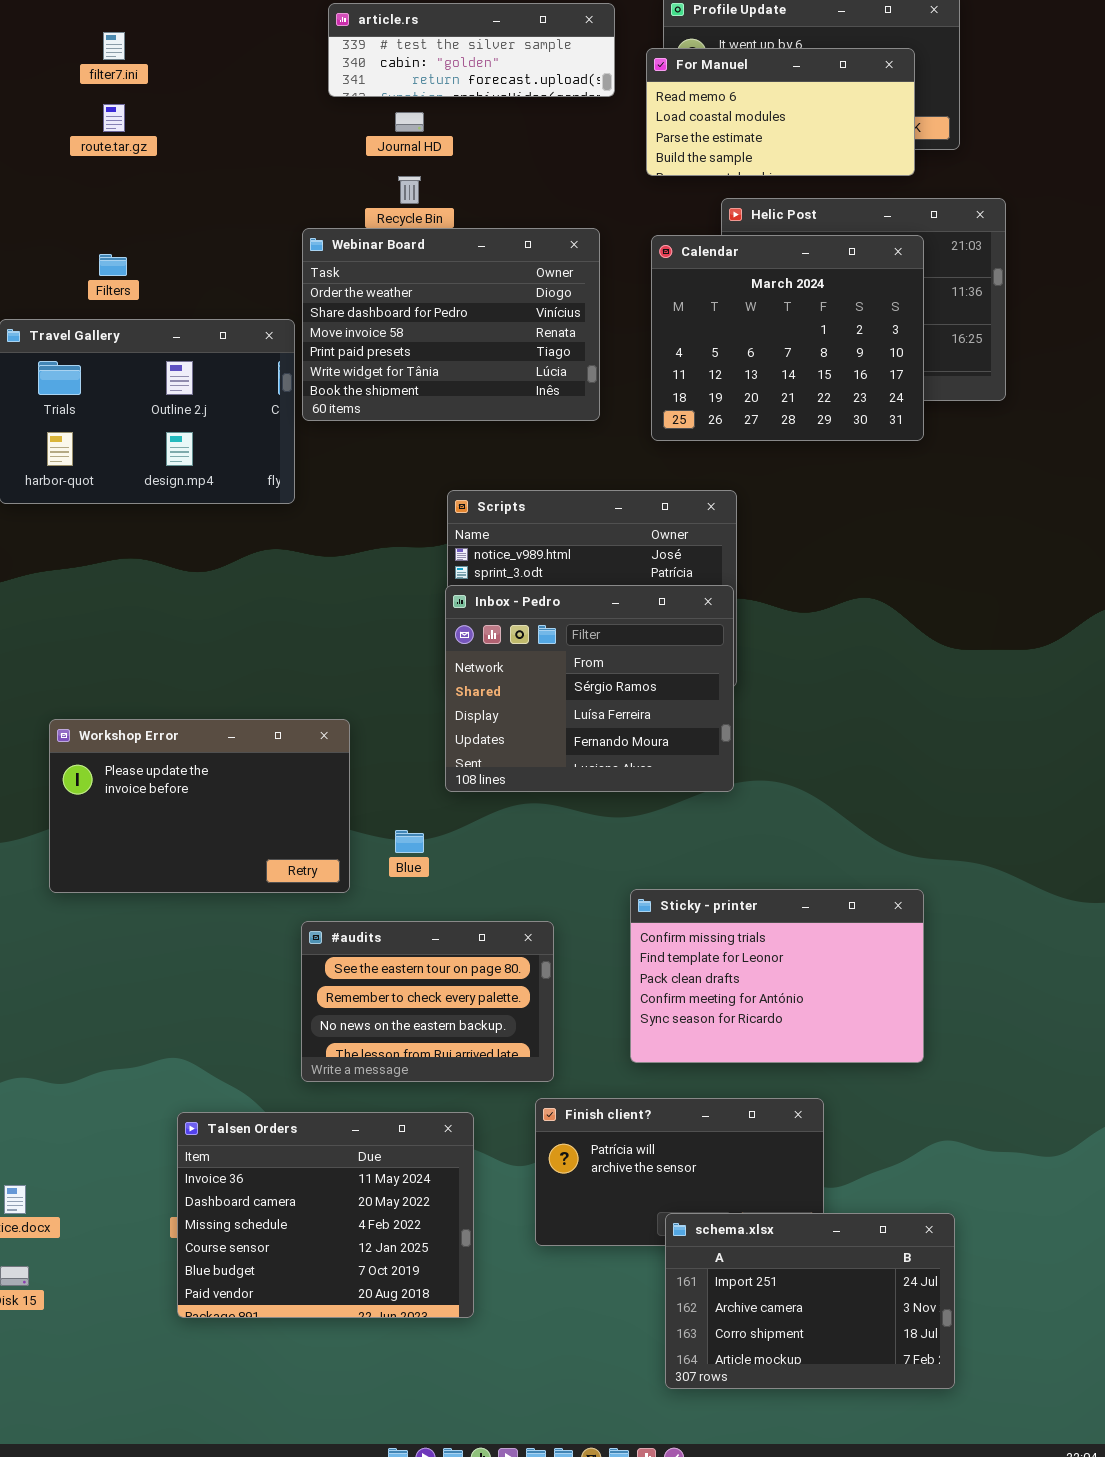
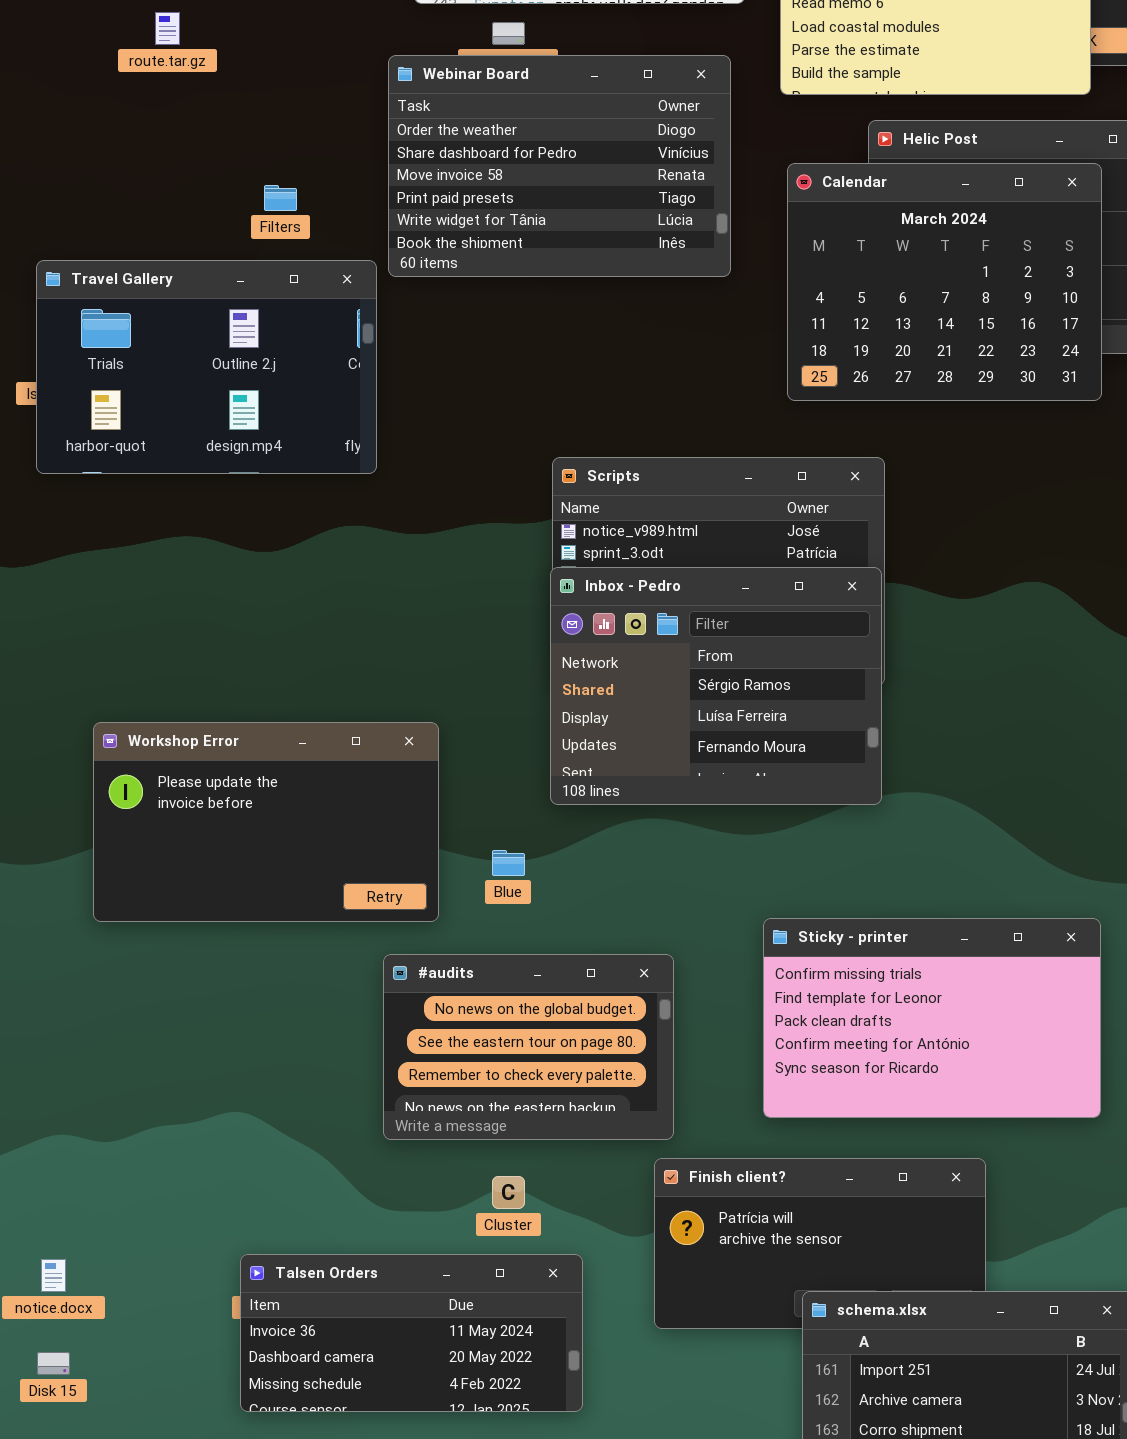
Webinar Board: [302,228,600,421] -> [388,55,731,277], moved
Filters: [99,254,127,276] -> [264,185,297,211], moved
#audits: [301,921,554,1082] -> [383,954,674,1140], scrolled up 1 row
Talsen Orders: [177,1112,474,1318] -> [240,1254,583,1412], resized

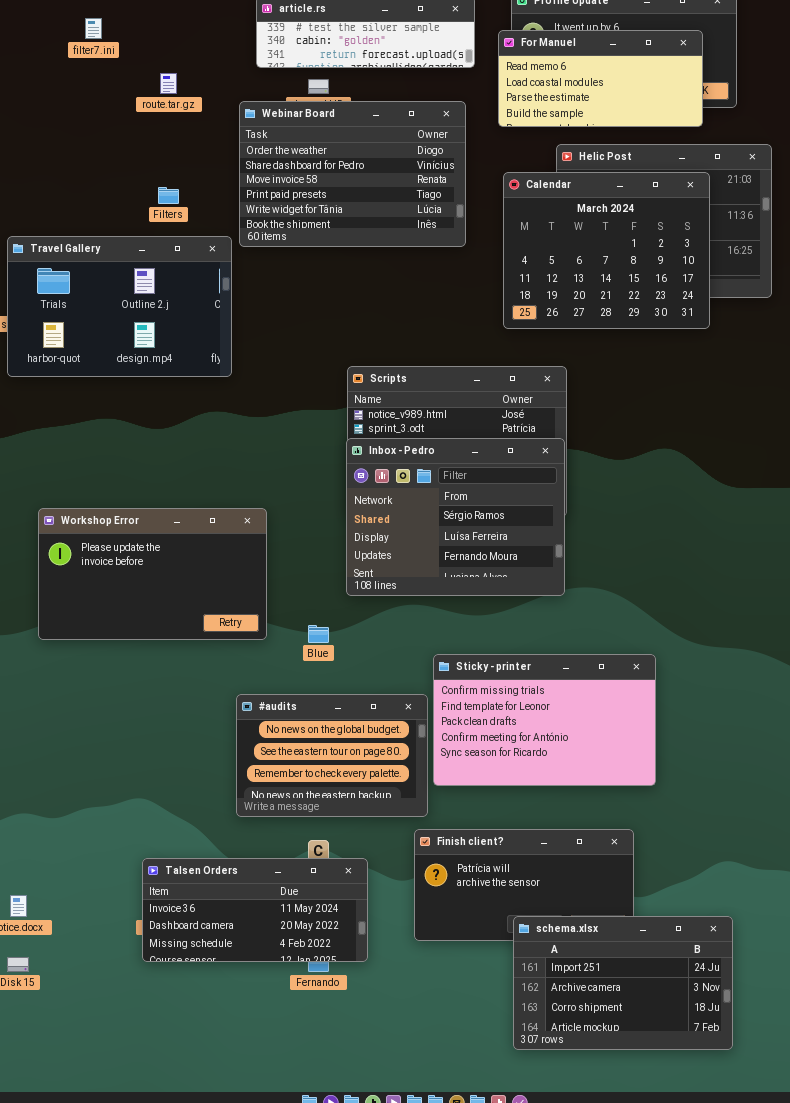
route.tar.gz: [155,12,180,45] -> [160,73,177,94], moved
Workshop Error: [93,722,439,922] -> [38,508,267,640], moved
Sticky - printer: [763,918,1101,1118] -> [433,654,656,786], moved
Talsen Orders: [240,1254,583,1412] -> [142,858,368,962], moved

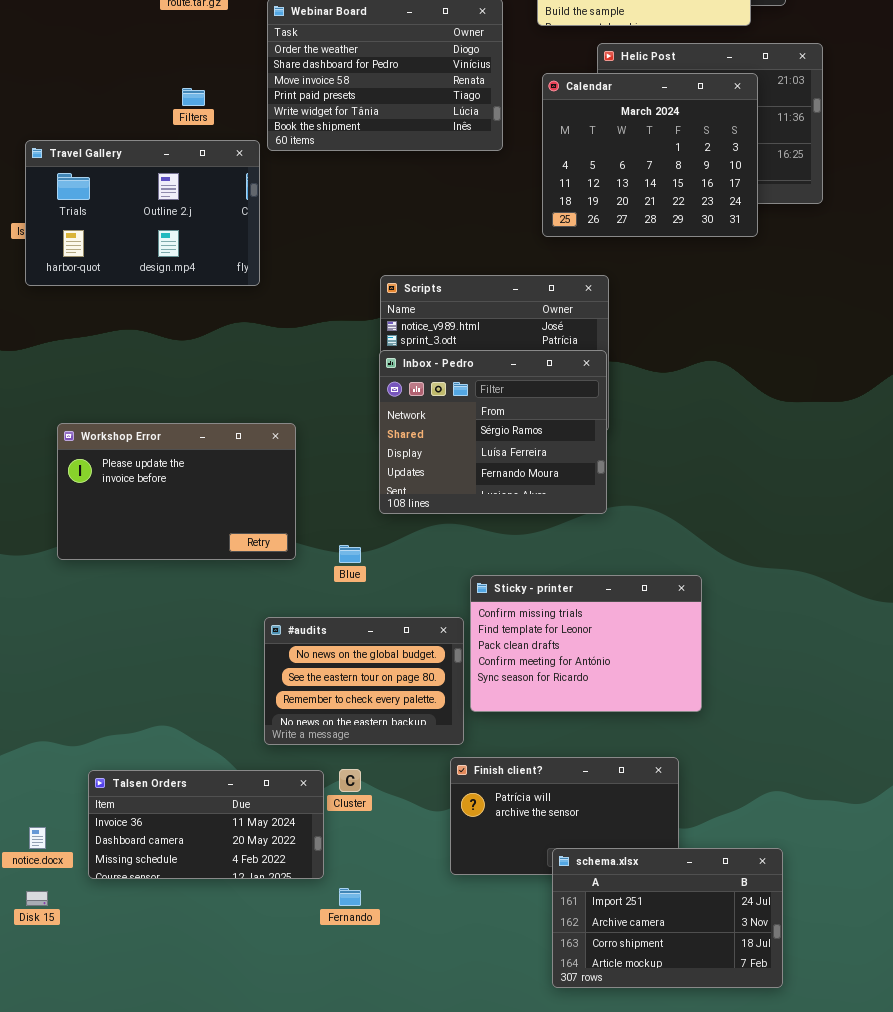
Talsen Orders: [142,858,368,962] -> [88,770,324,879], moved

